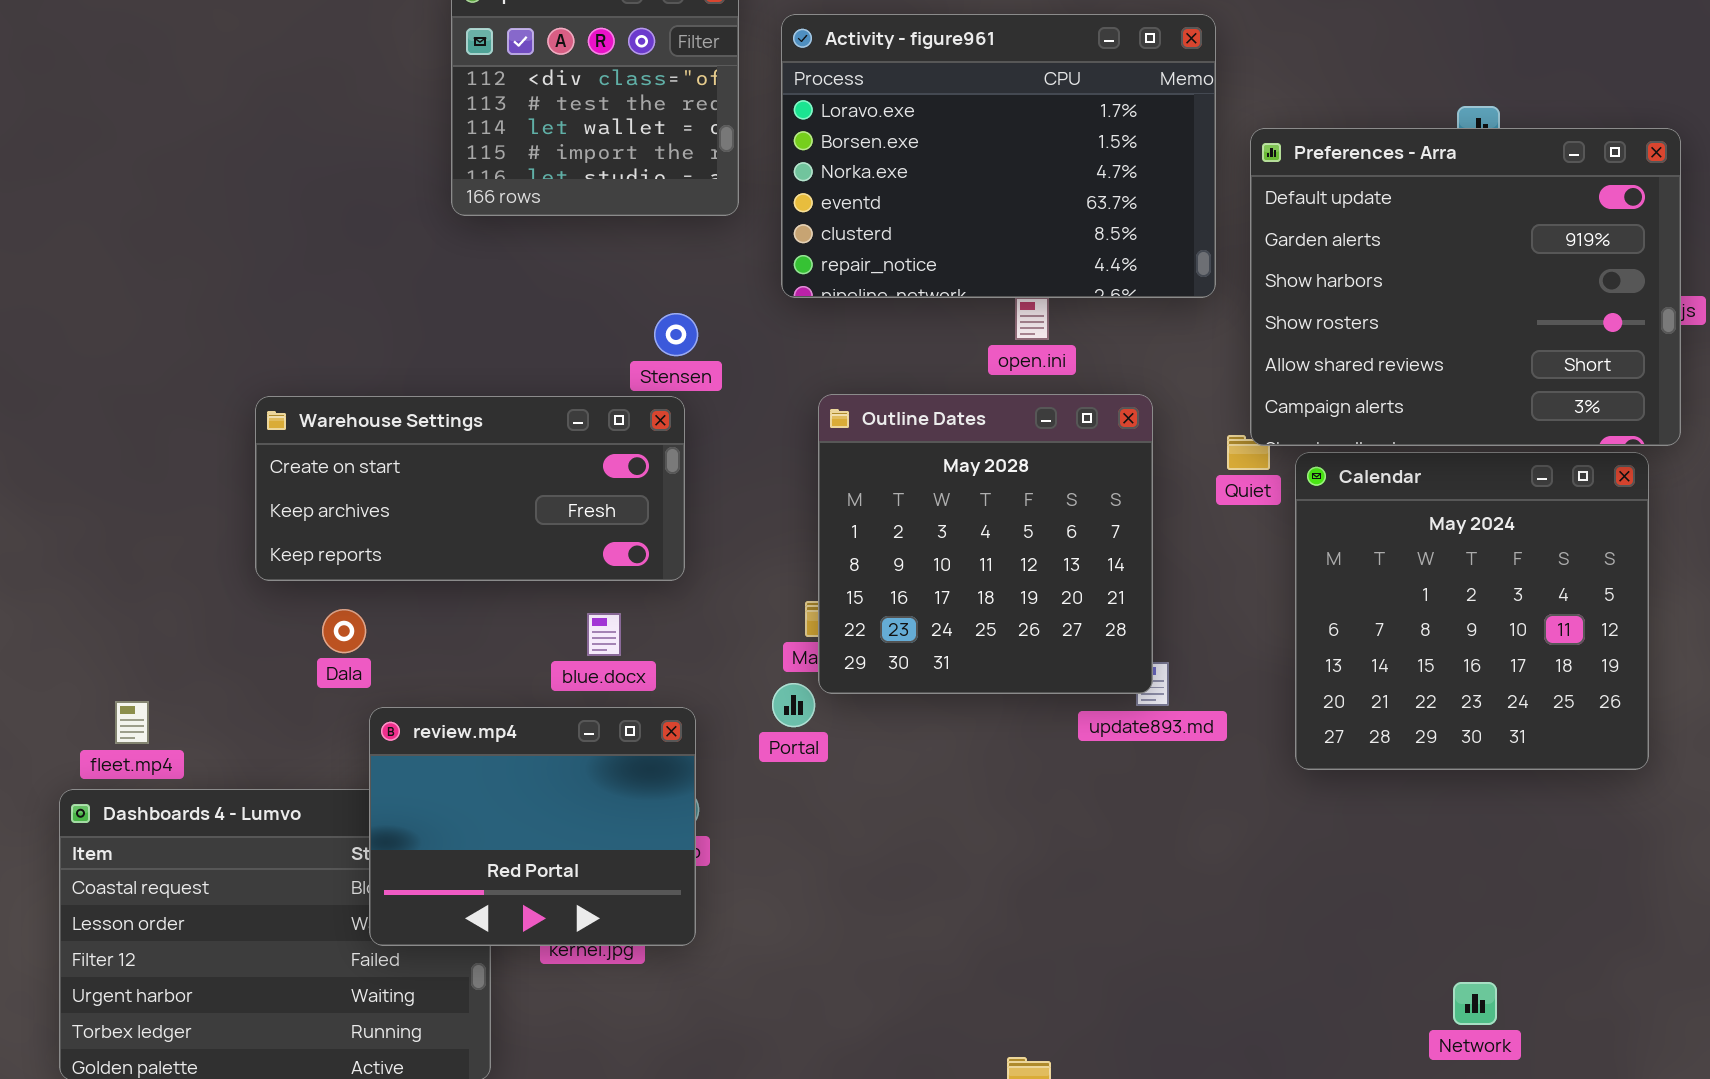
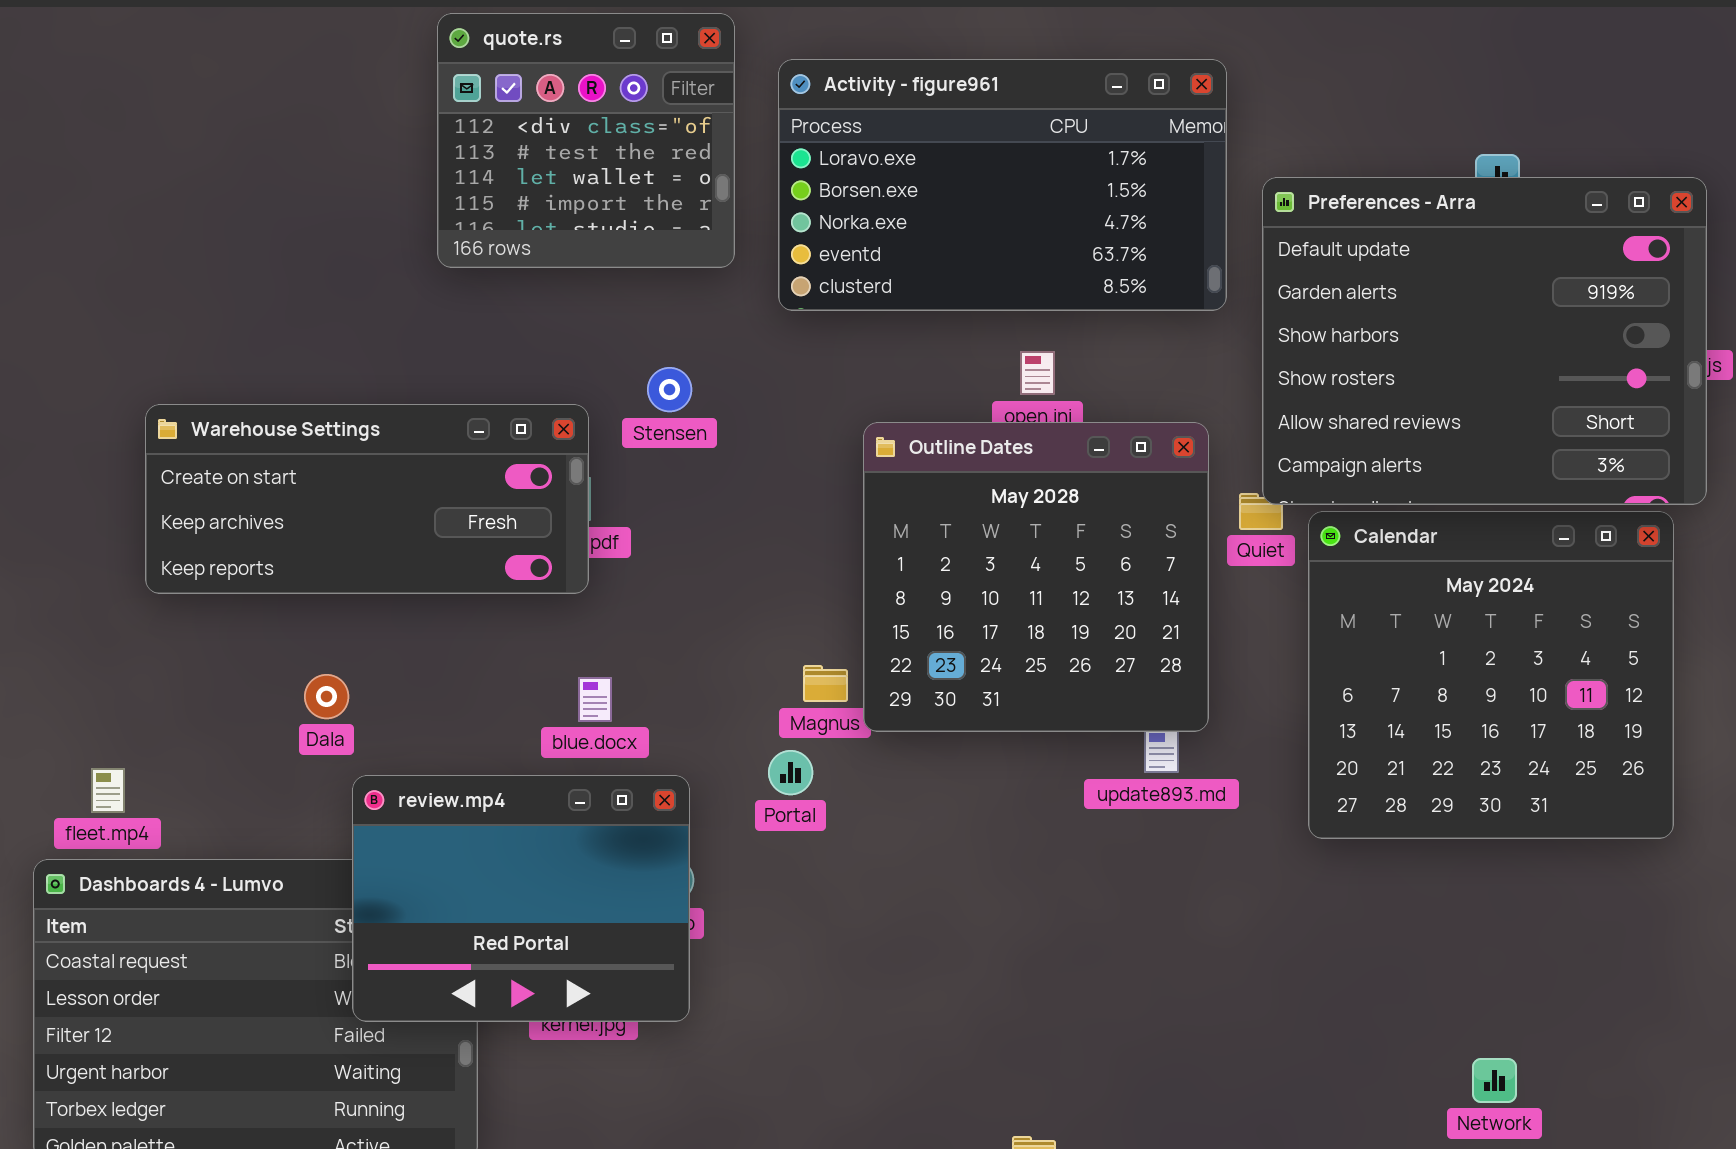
Activity - figure961: [781,14,1216,298] -> [778,59,1227,311], resized
Outline Dates: [818,394,1153,694] -> [863,422,1209,732], moved
Warehouse Settings: [255,396,685,581] -> [145,404,589,594], moved

